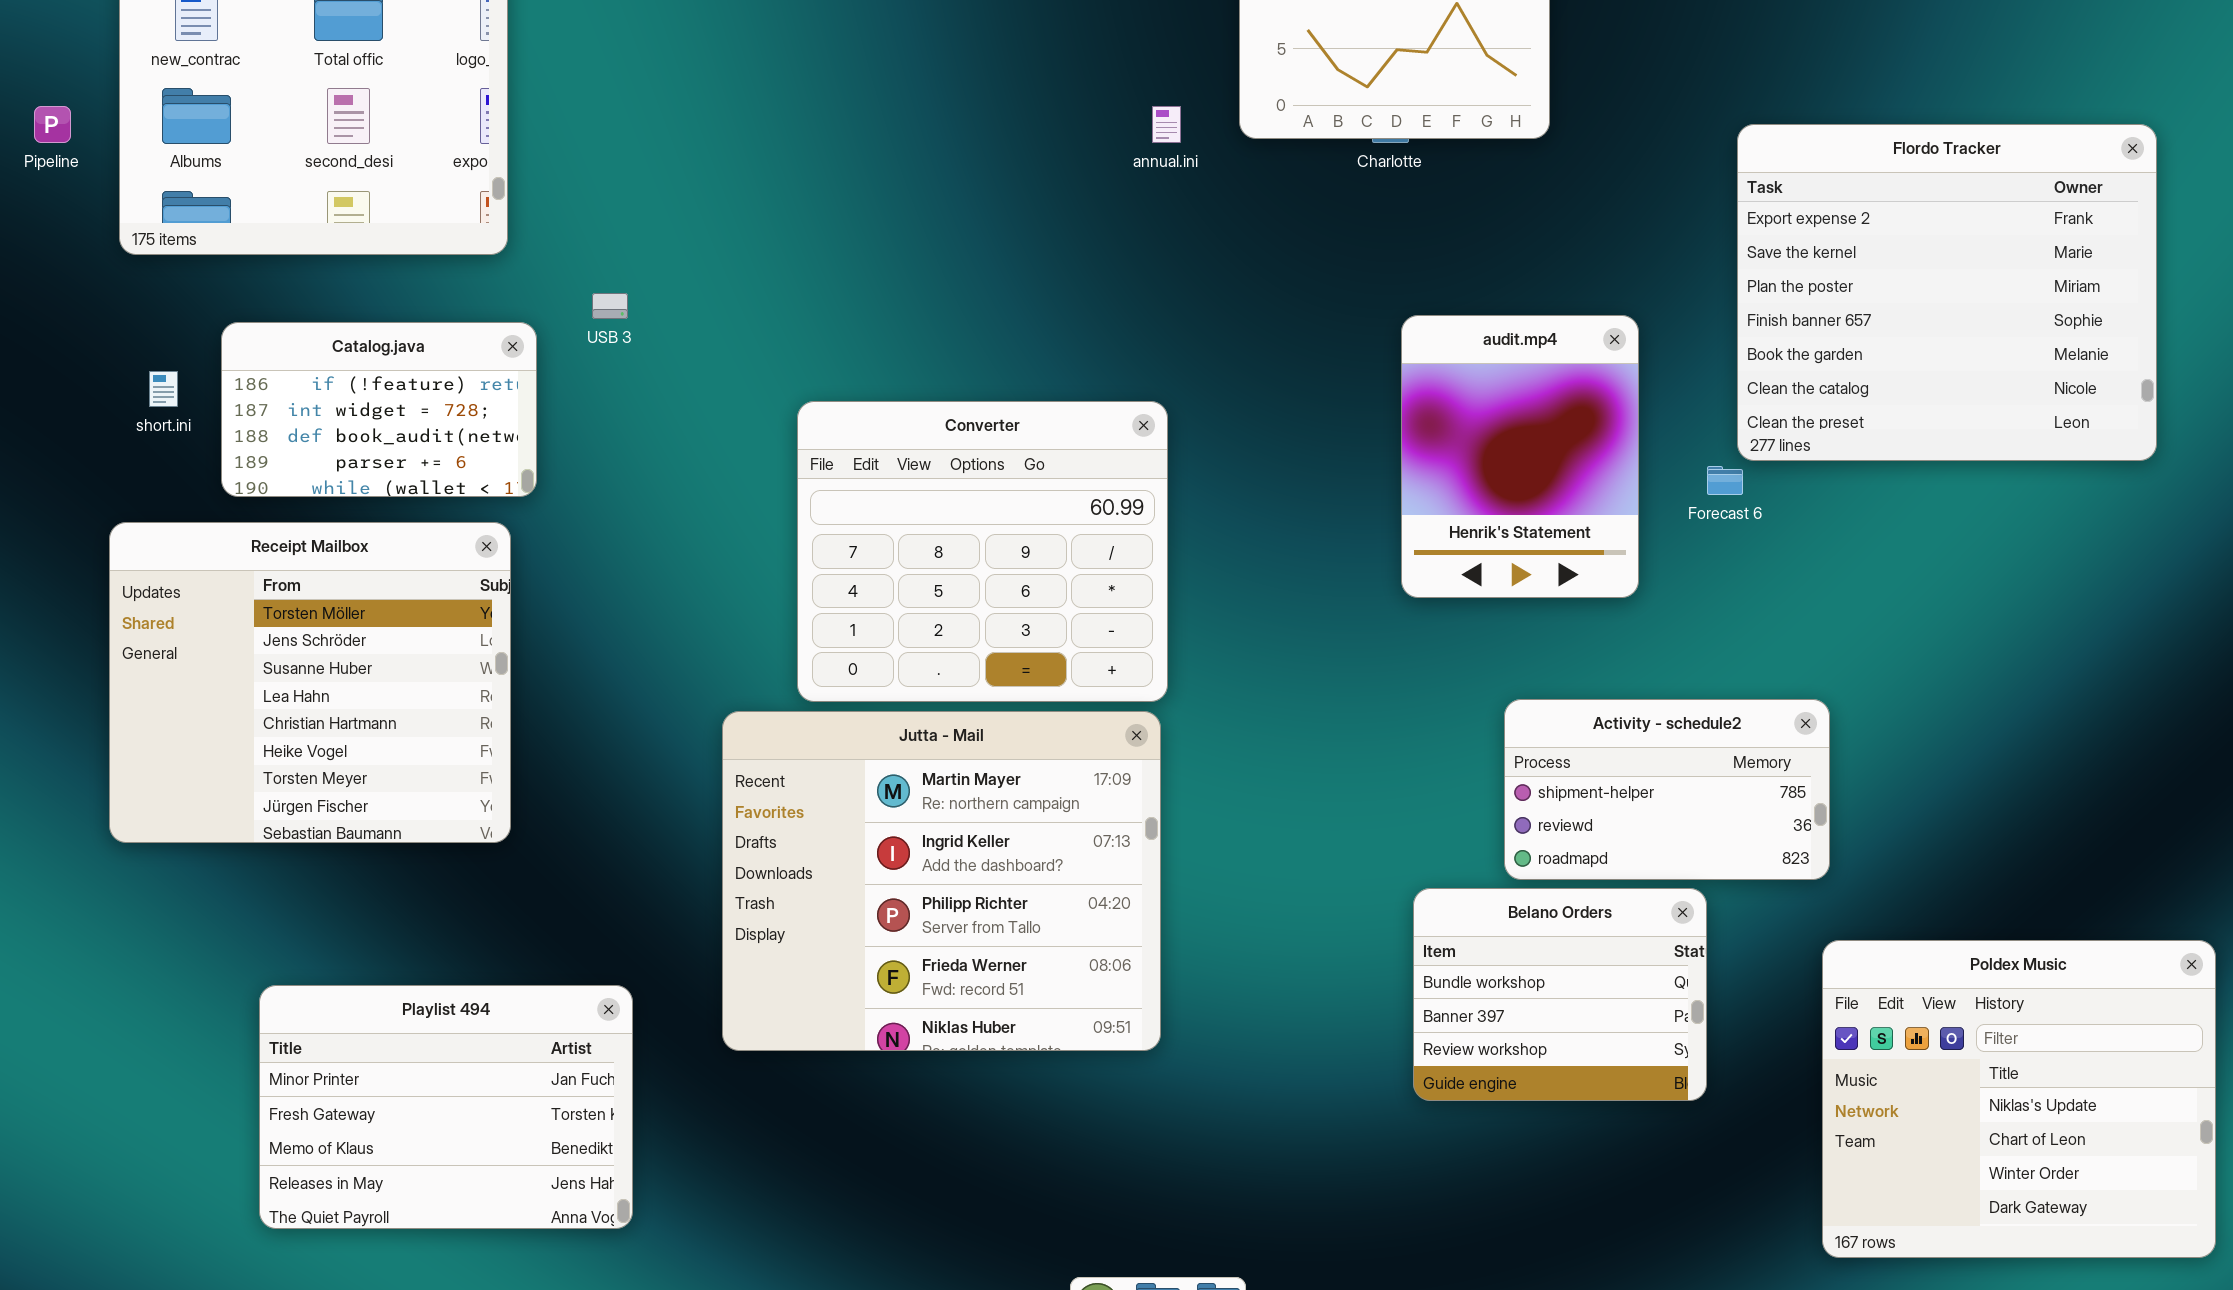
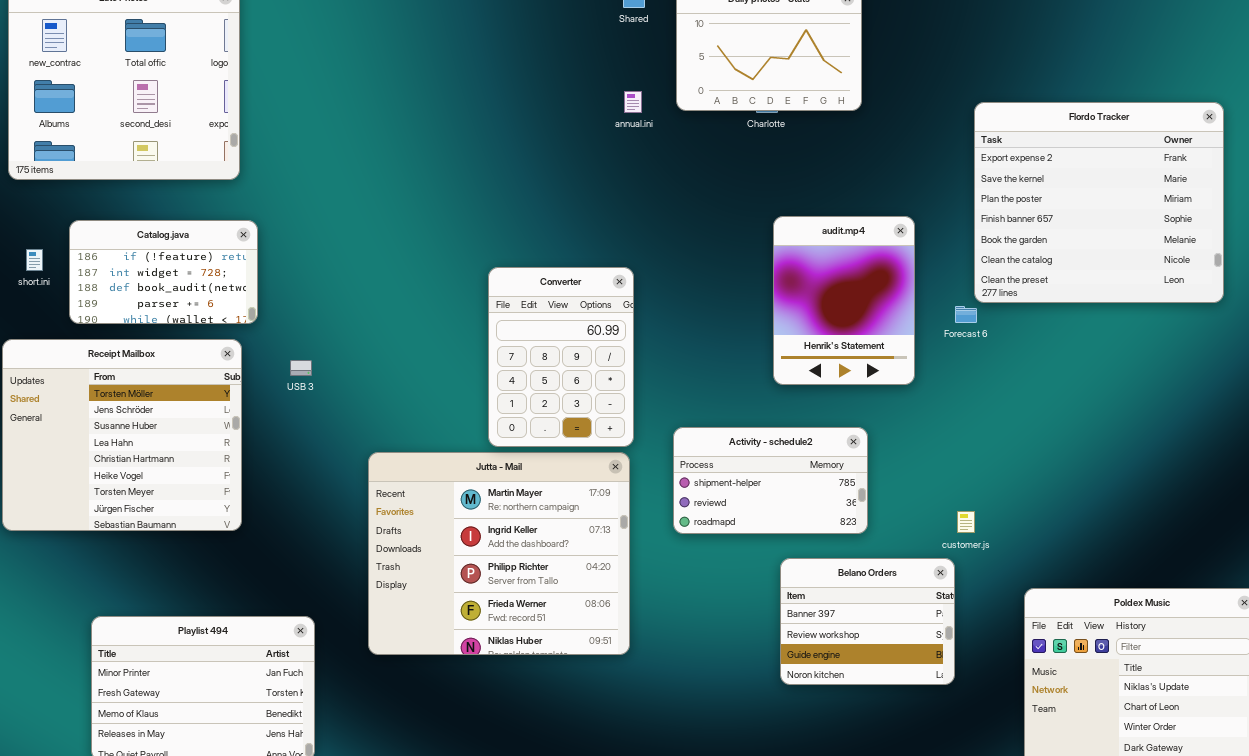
USB 3: [592,293,628,319] -> [290,360,312,376], moved
Converter: [797,401,1168,702] -> [488,267,634,447], resized
Activity - schedule2: [1504,699,1830,880] -> [673,427,868,534], moved
Belano Orders: [1413,888,1707,1101] -> [780,558,955,685], scrolled down 1 row

